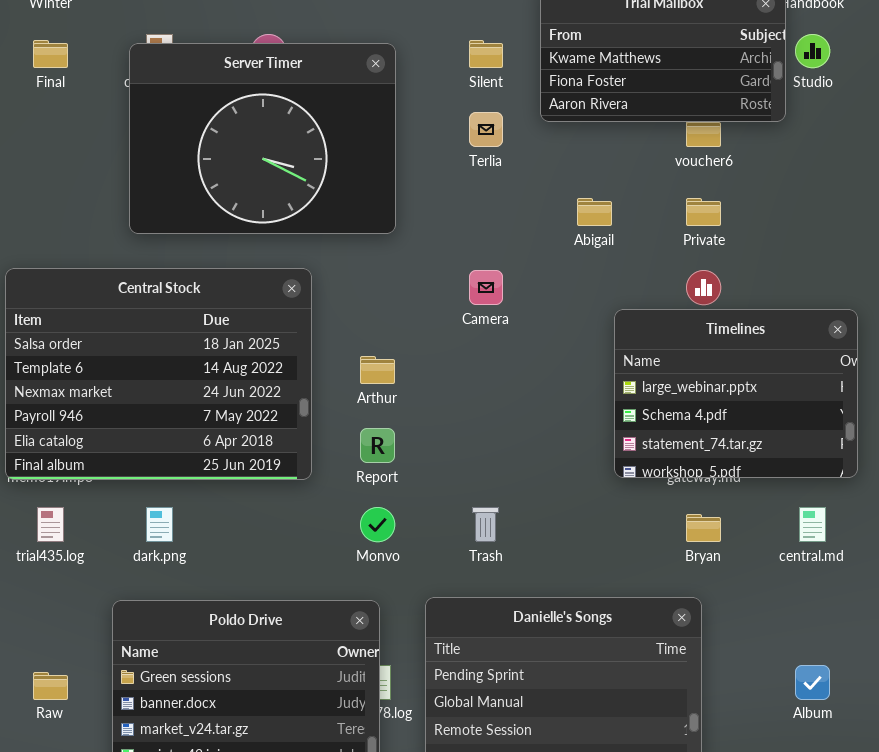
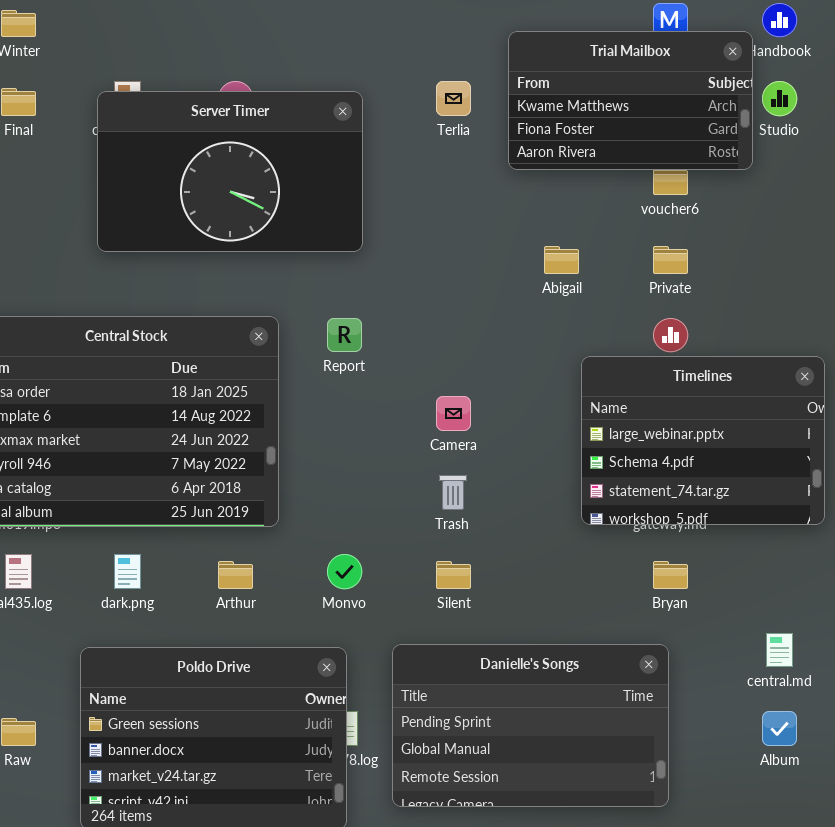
Silent: [469,40,503,68] -> [436,561,471,589], moved
Server Timer: [129,43,396,234] -> [97,91,363,252], resized
Terlia: [469,112,503,147] -> [436,81,471,116], moved
Camera: [469,270,503,305] -> [436,396,471,431], moved
Arthur: [360,356,395,384] -> [218,561,253,589], moved
Report: [360,428,395,463] -> [327,318,362,352], moved
Trash: [472,507,499,542] -> [439,475,467,510], moved
central.md: [799,507,826,542] -> [766,633,793,667], moved

